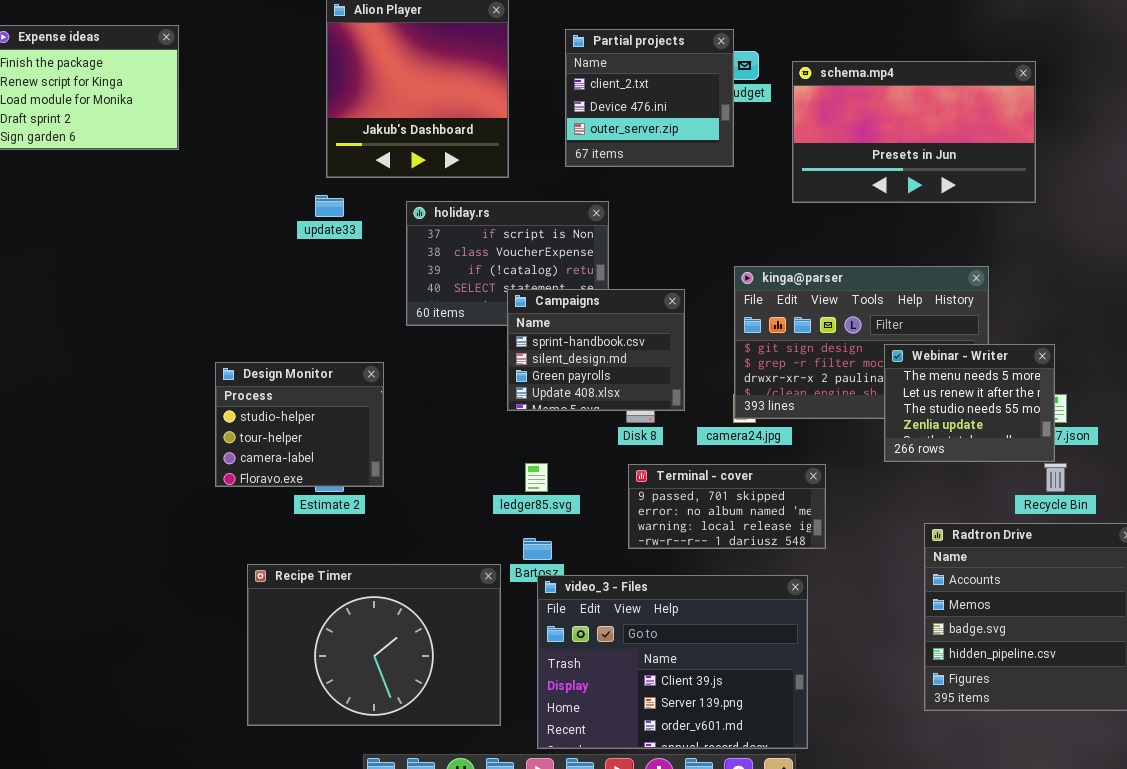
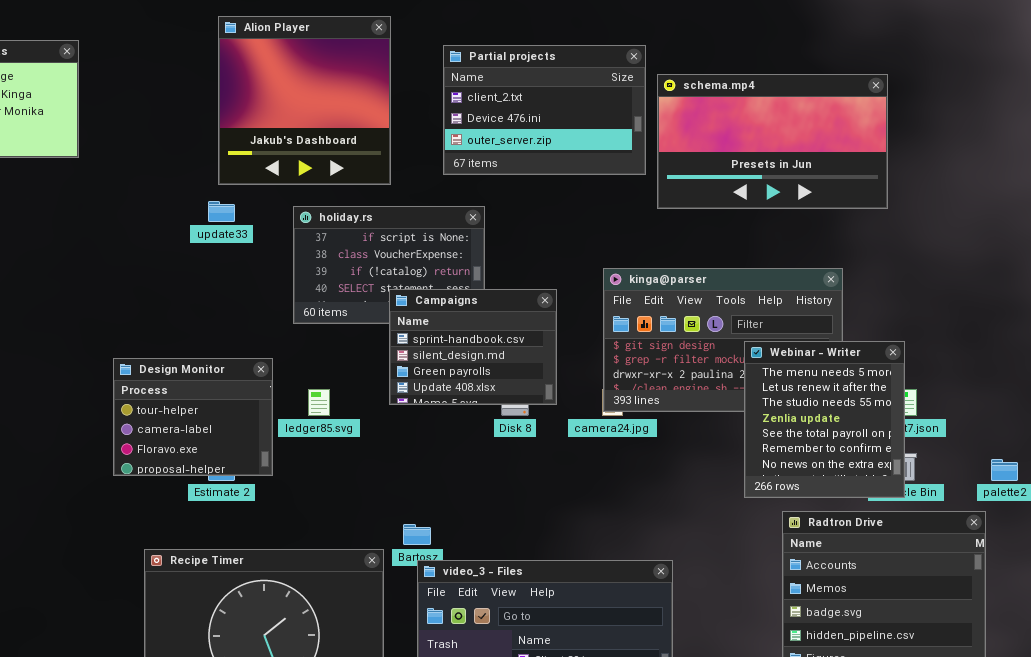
Partial projects: [565,29,734,167] -> [443,45,646,175], resized
Webinar - Writer: [884,344,1055,462] -> [744,341,905,498], resized
Design Monitor: [215,362,384,487] -> [113,358,273,476], scrolled down 1 row
ledger85.svg: [525,463,548,492] -> [308,389,330,416], moved
Terminal - cover: [628,464,826,549] -> none, closed

